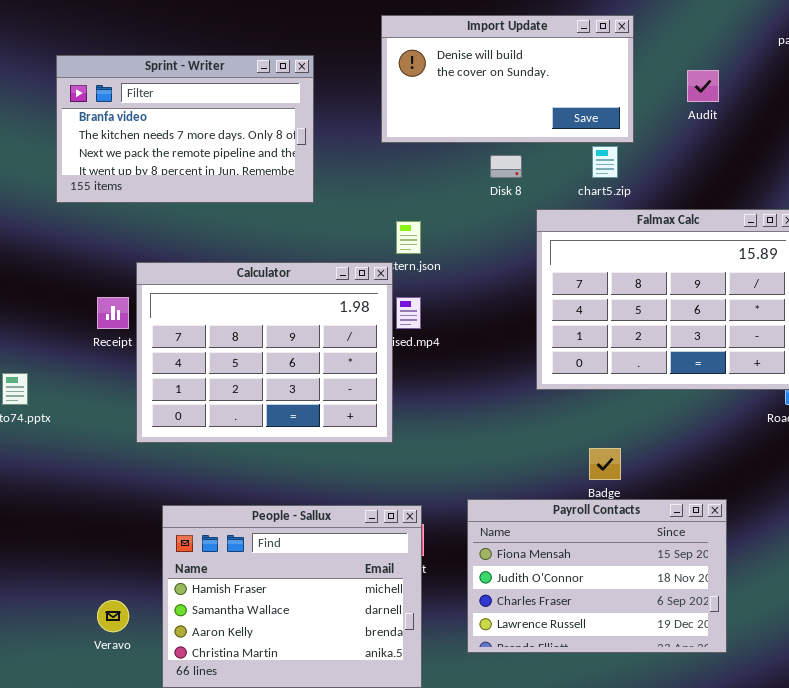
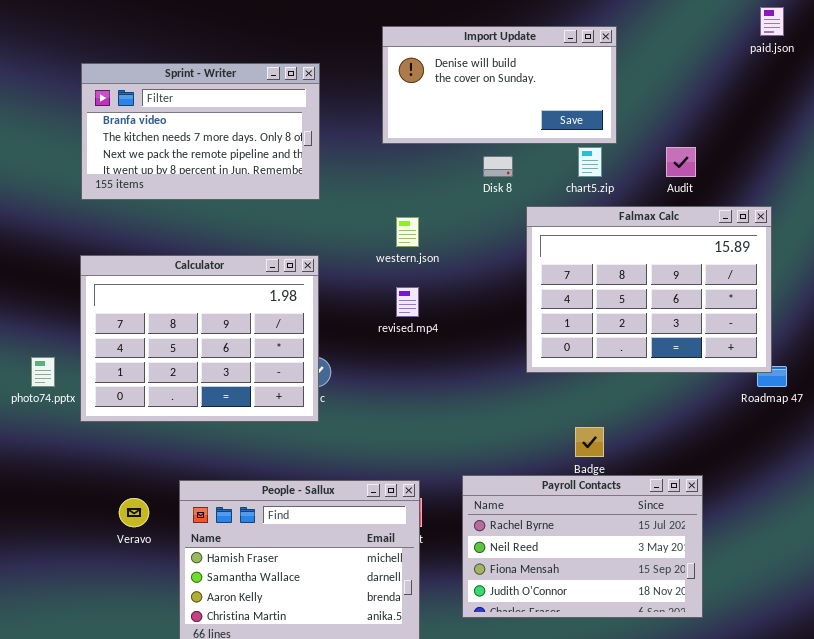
Audit: [687,70,719,102] -> [666,147,696,177], moved
Calculator: [136,262,393,443] -> [80,255,319,422], moved
Payroll Contacts: [467,499,727,653] -> [462,475,703,618], scrolled up 2 rows
Veravo: [97,600,129,632] -> [119,498,149,527], moved

